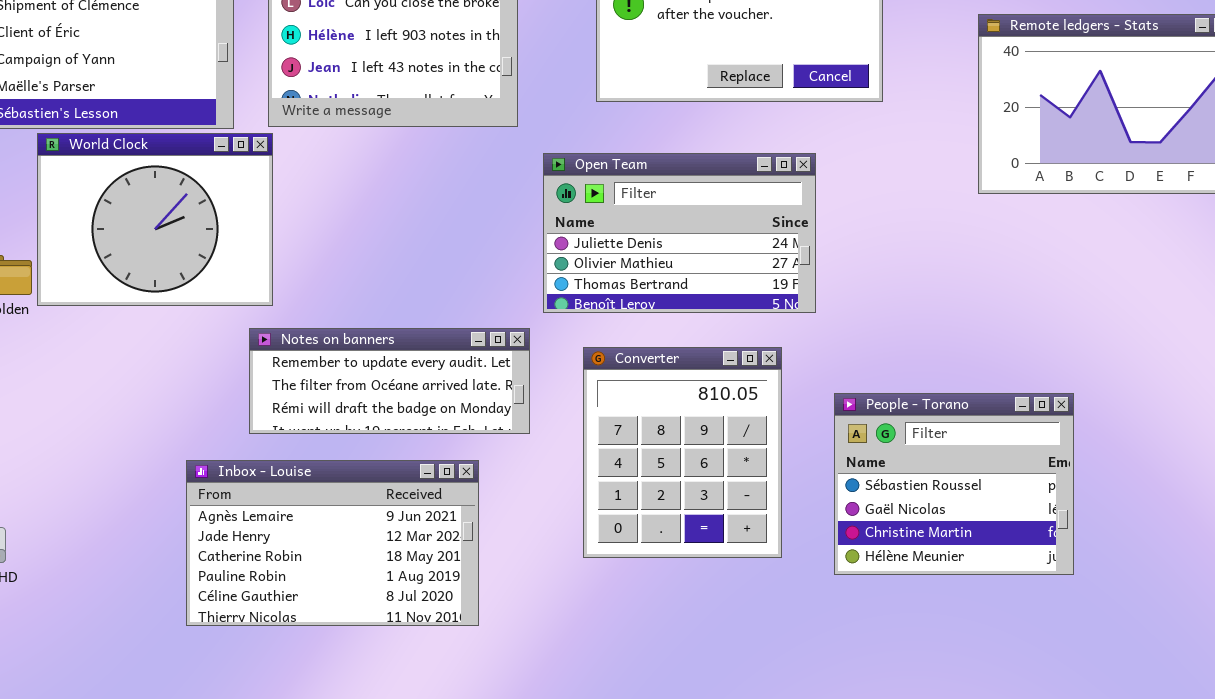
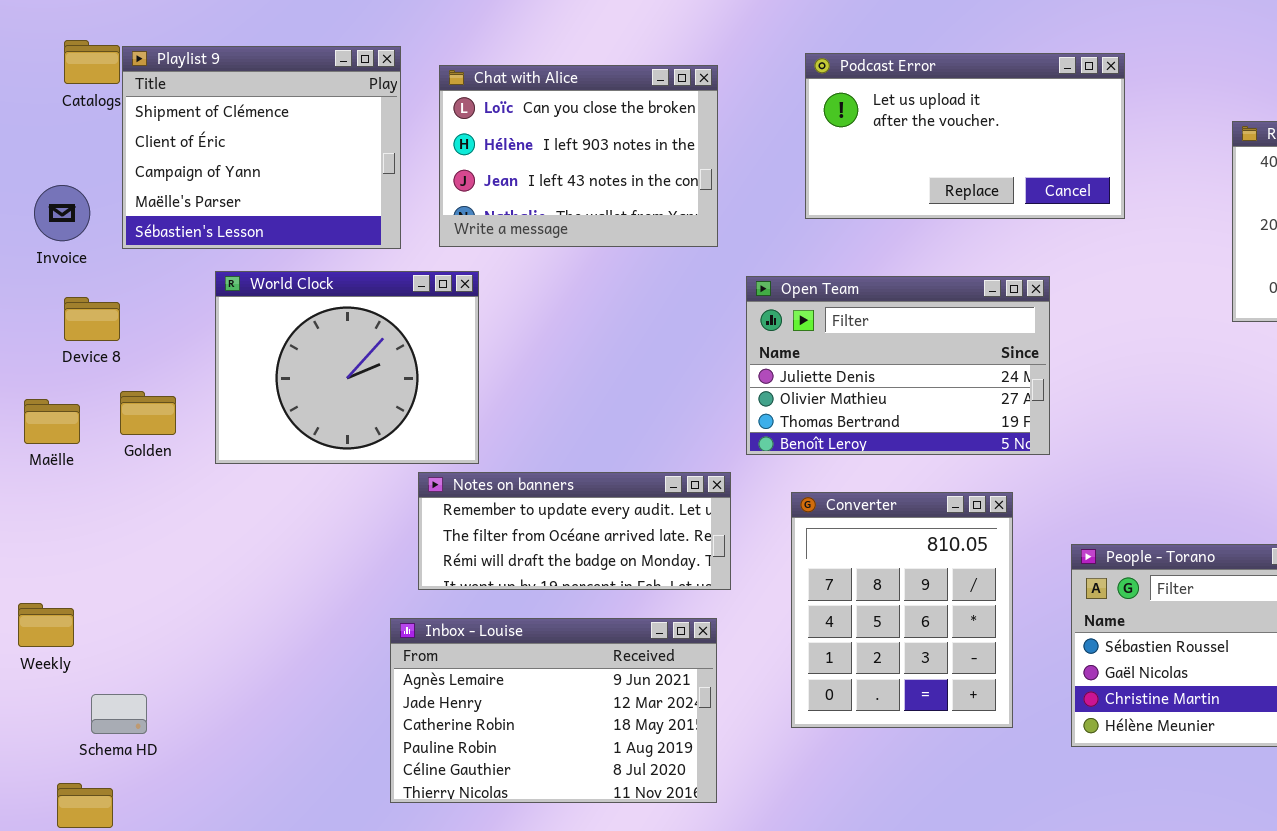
World Clock: [37,133,273,306] -> [215,271,479,464], moved
Inbox - Louise: [186,460,479,626] -> [390,618,717,803], moved

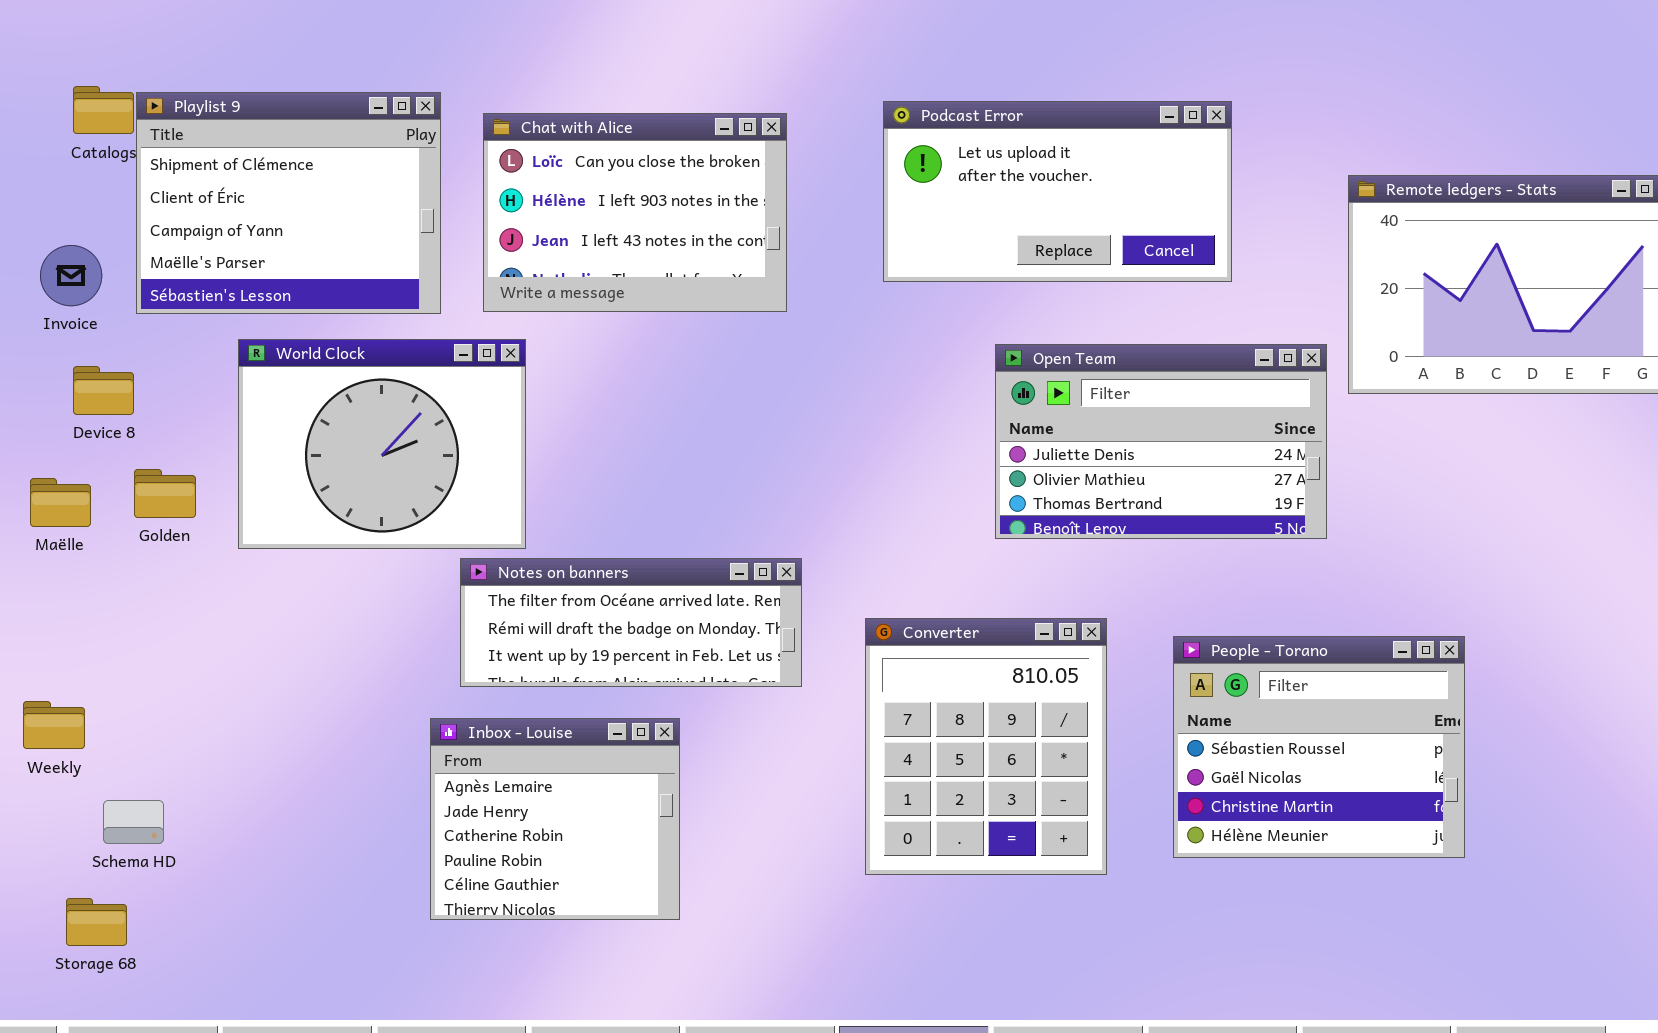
Open Team: [746,276,1050,455] -> [995,344,1327,539], moved
Notes on banners: [418,472,731,590] -> [460,558,802,687], scrolled down 1 row
Converter: [791,492,1013,728] -> [865,618,1107,875], moved
Inbox - Louise: [390,618,717,803] -> [430,718,680,920], resized

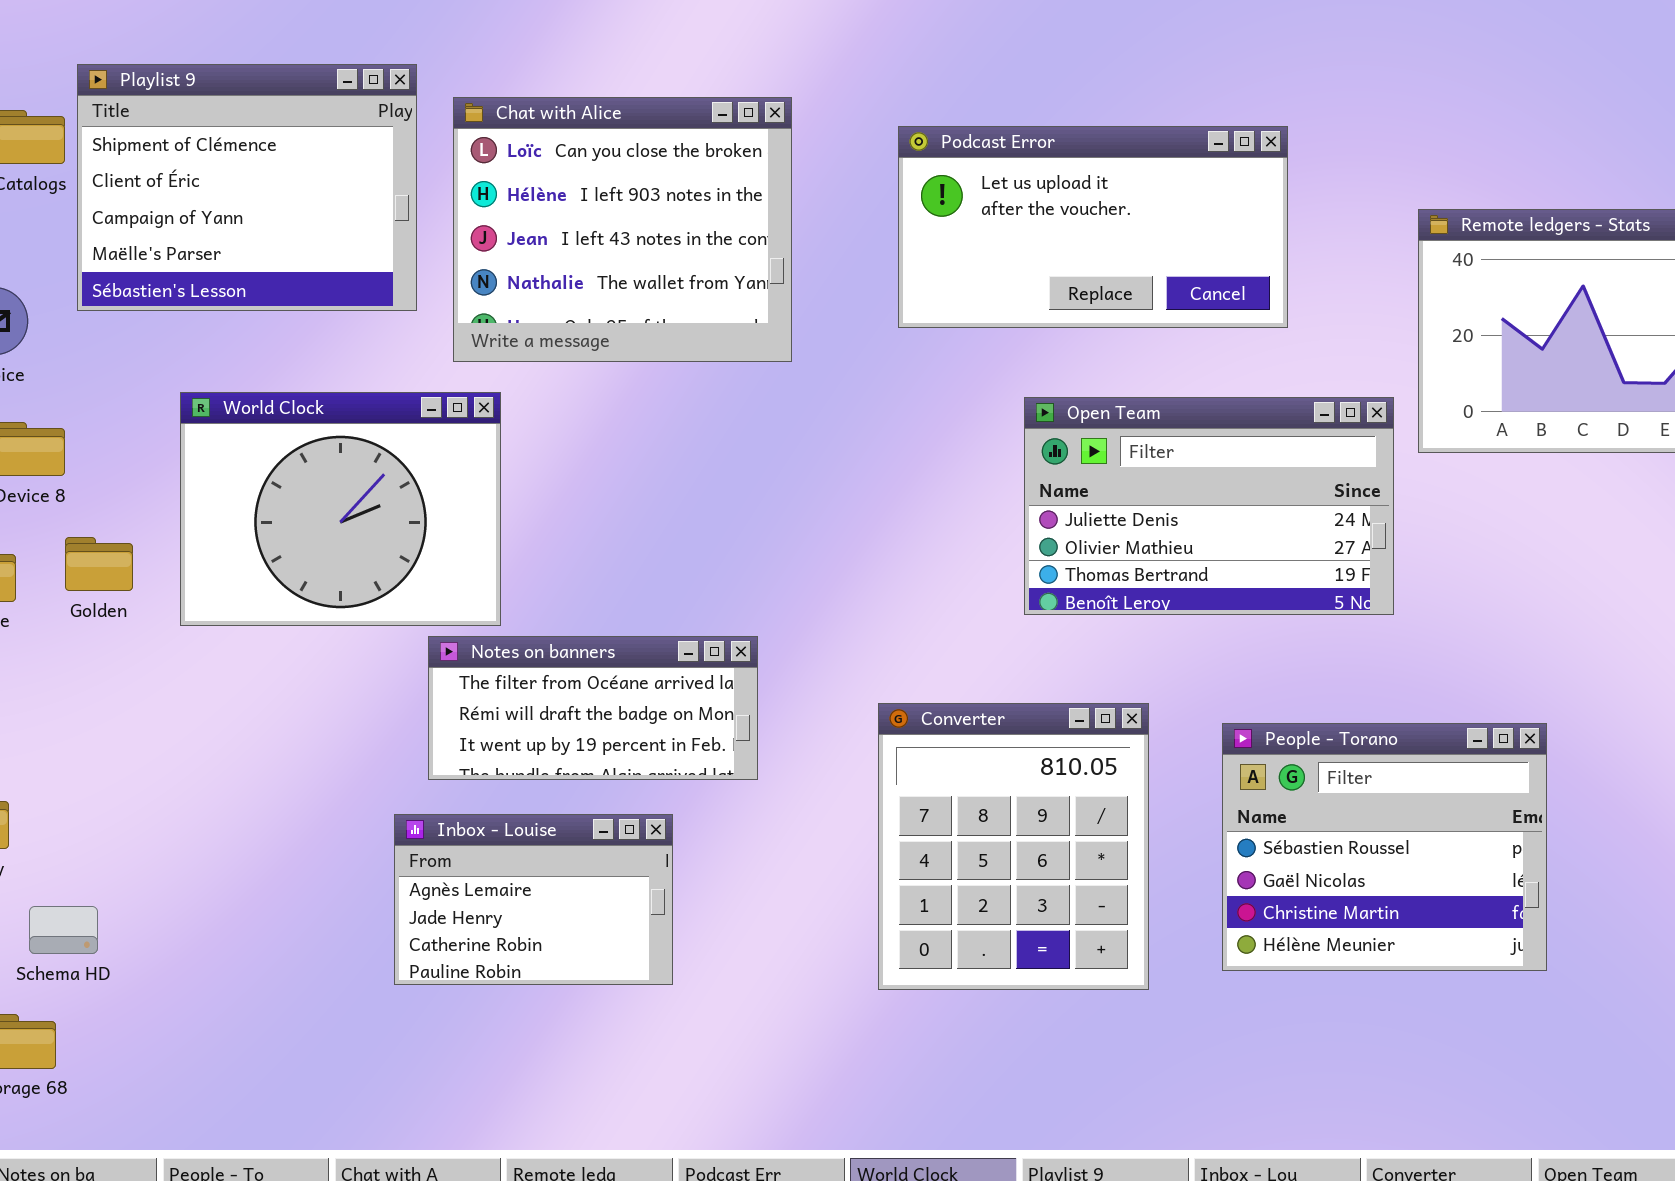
Playlist 9: [136,92,441,314] -> [77,64,417,311], moved
Chat with Alice: [483,113,787,312] -> [453,97,792,362], resized
Notes on banners: [460,558,802,687] -> [428,636,758,780], resized
Inbox - Louise: [430,718,680,920] -> [394,814,673,985], resized

